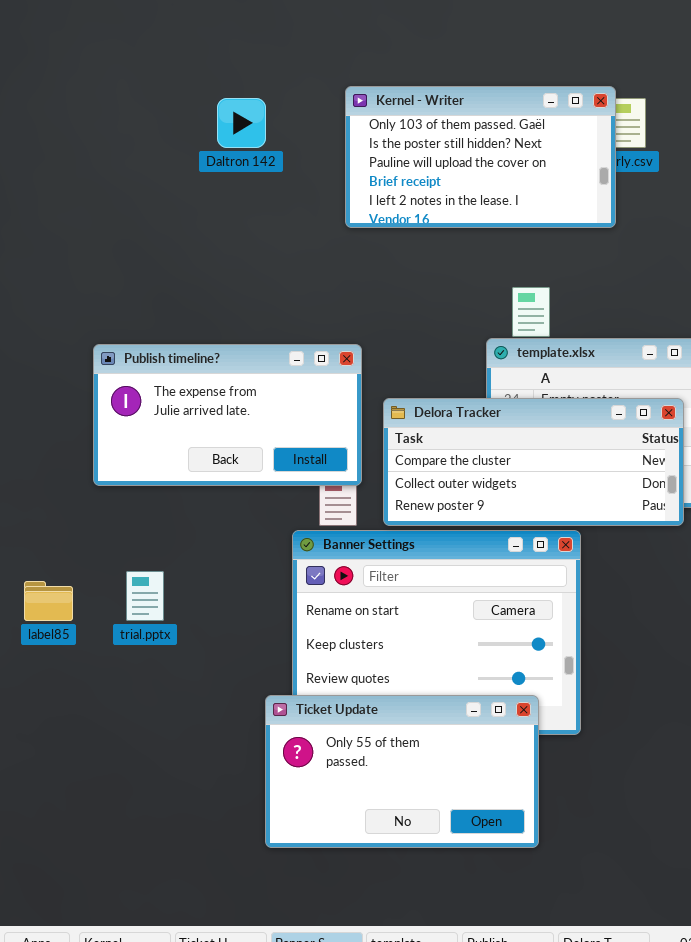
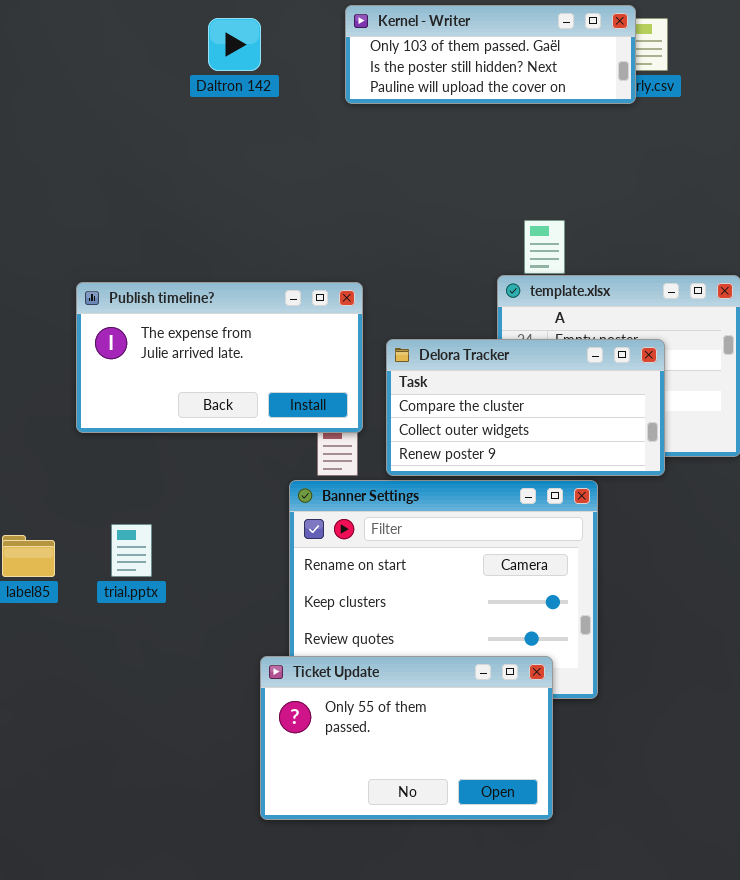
Kernel - Writer: [345,86,616,228] -> [345,5,636,104], resized
Delora Tracker: [383,398,684,526] -> [386,339,665,476], resized

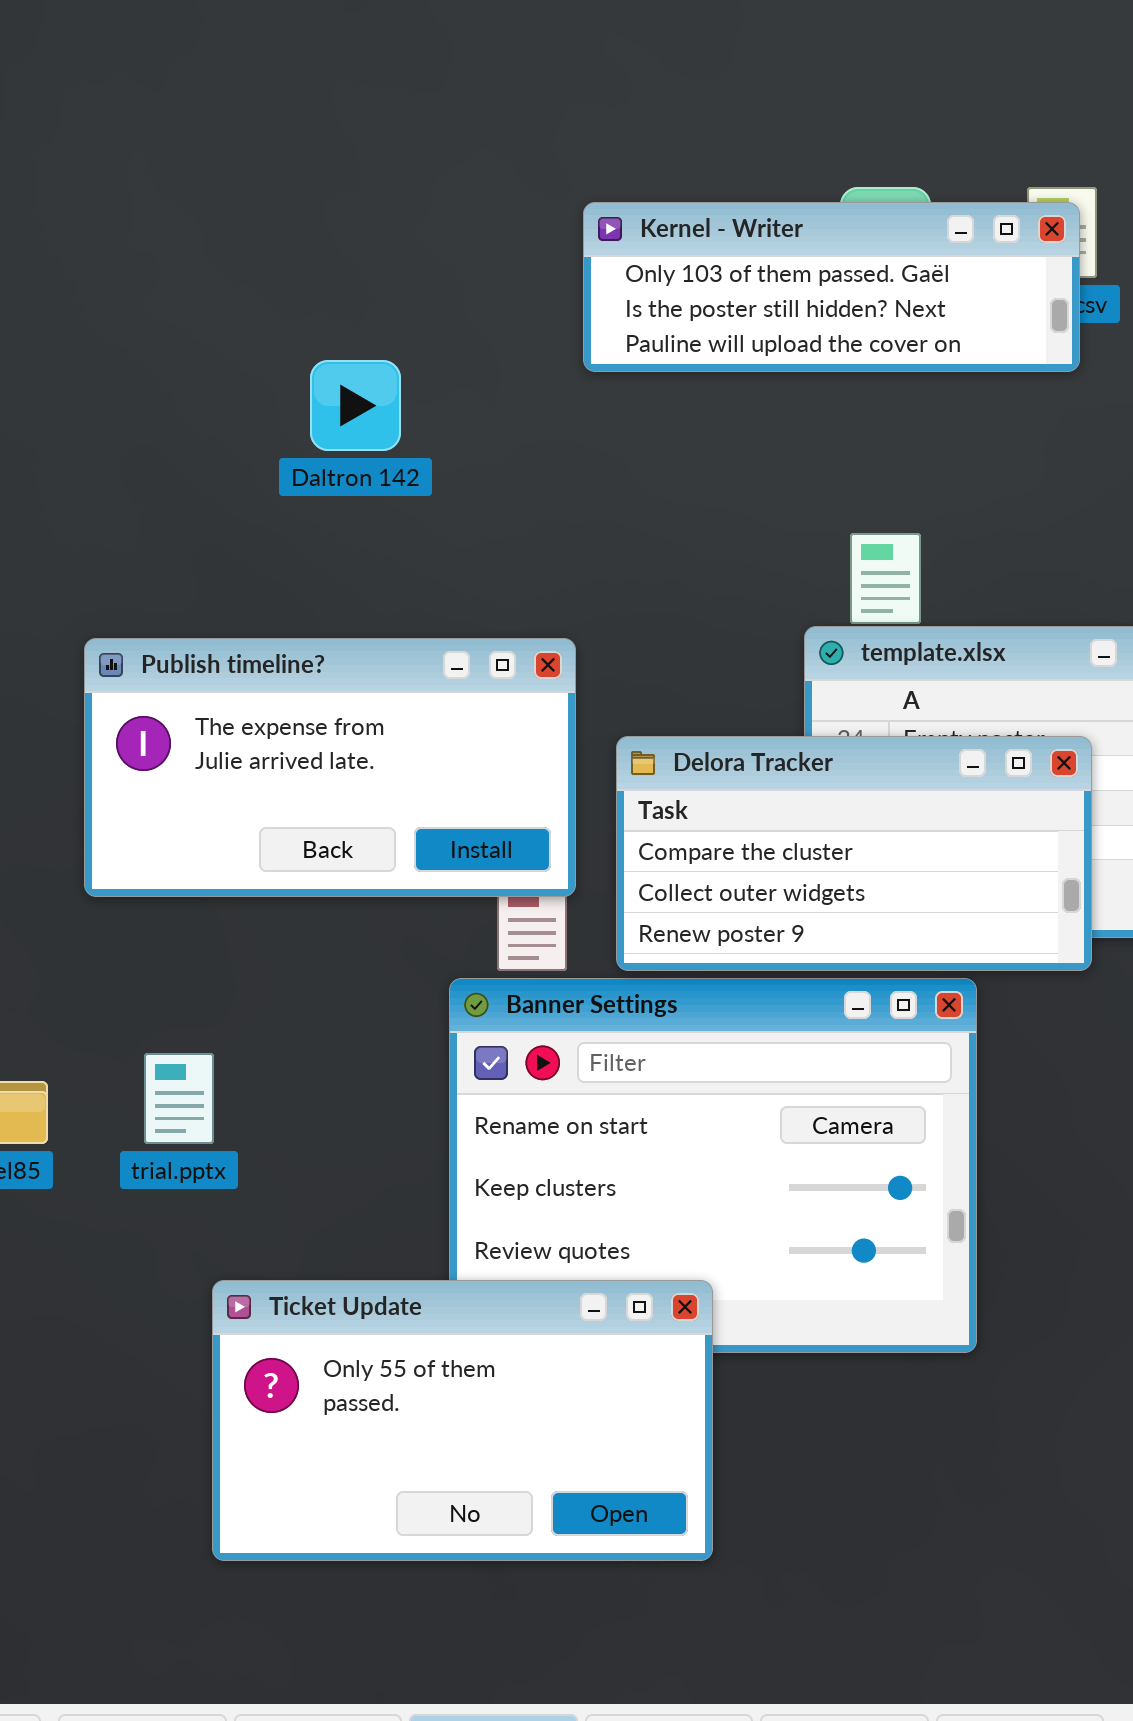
Kernel - Writer: [345,5,636,104] -> [583,202,1080,372], moved
Daltron 142: [208,18,261,71] -> [310,360,401,451], moved
Ticket Update: [260,656,553,820] -> [212,1280,713,1561], moved

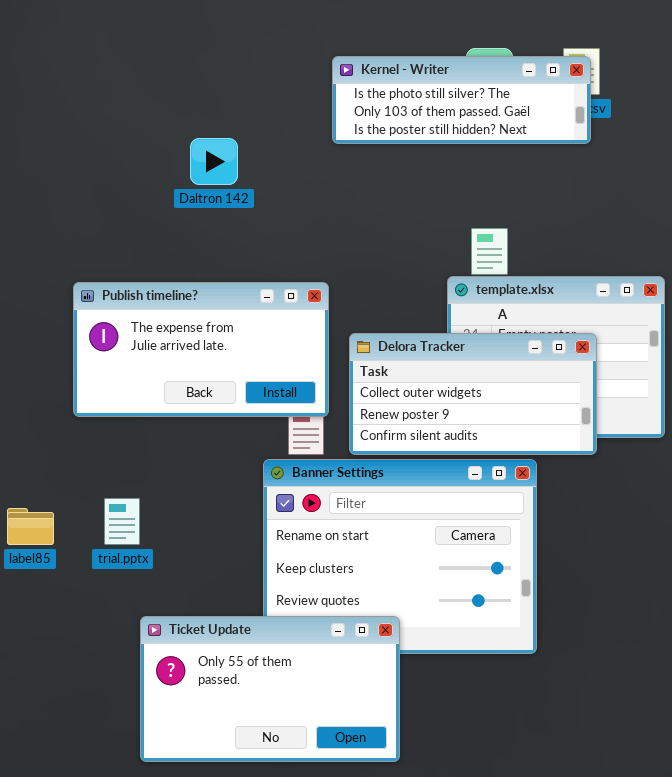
Kernel - Writer: [583,202,1080,372] -> [332,56,591,144], scrolled up 1 row
Delora Tracker: [616,736,1092,971] -> [349,333,597,455], scrolled down 1 row

